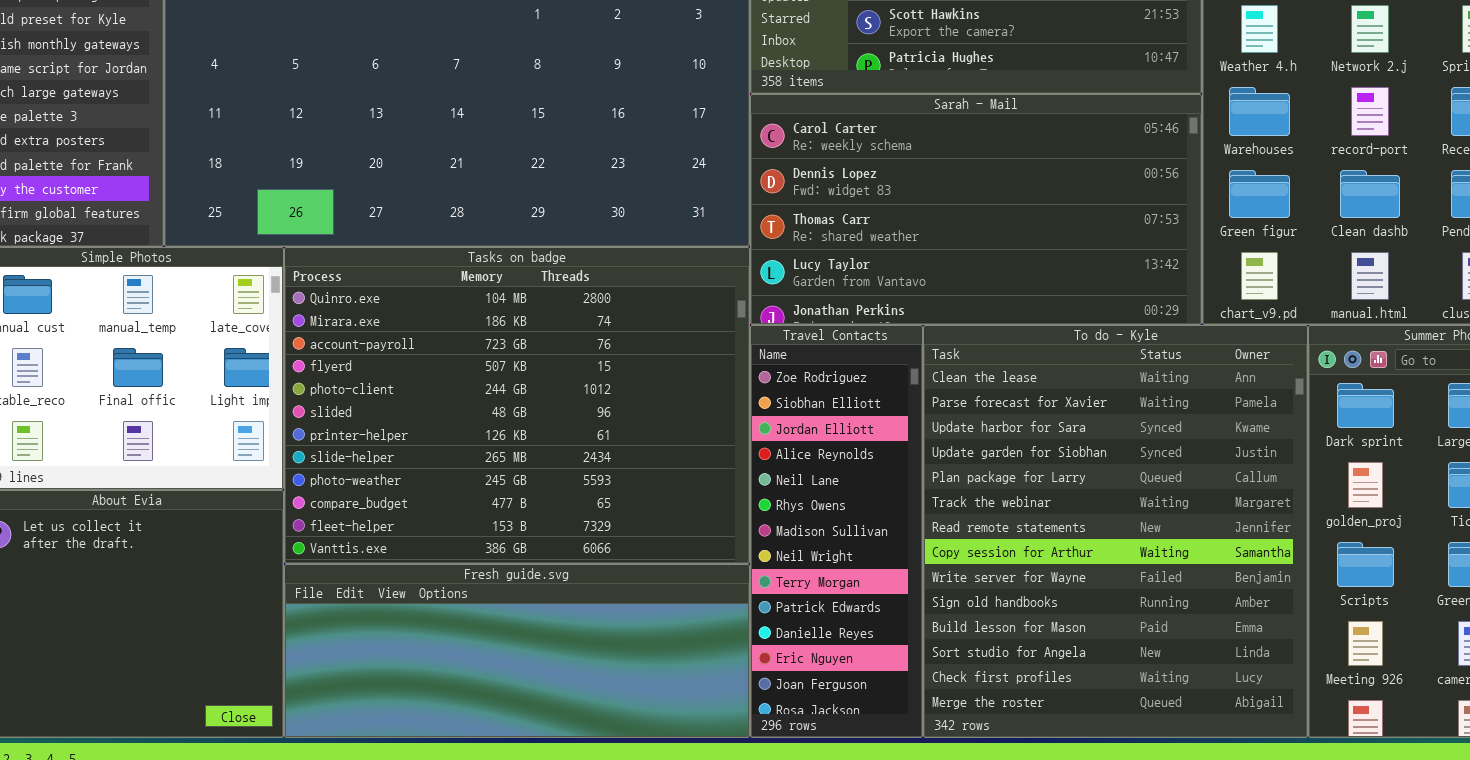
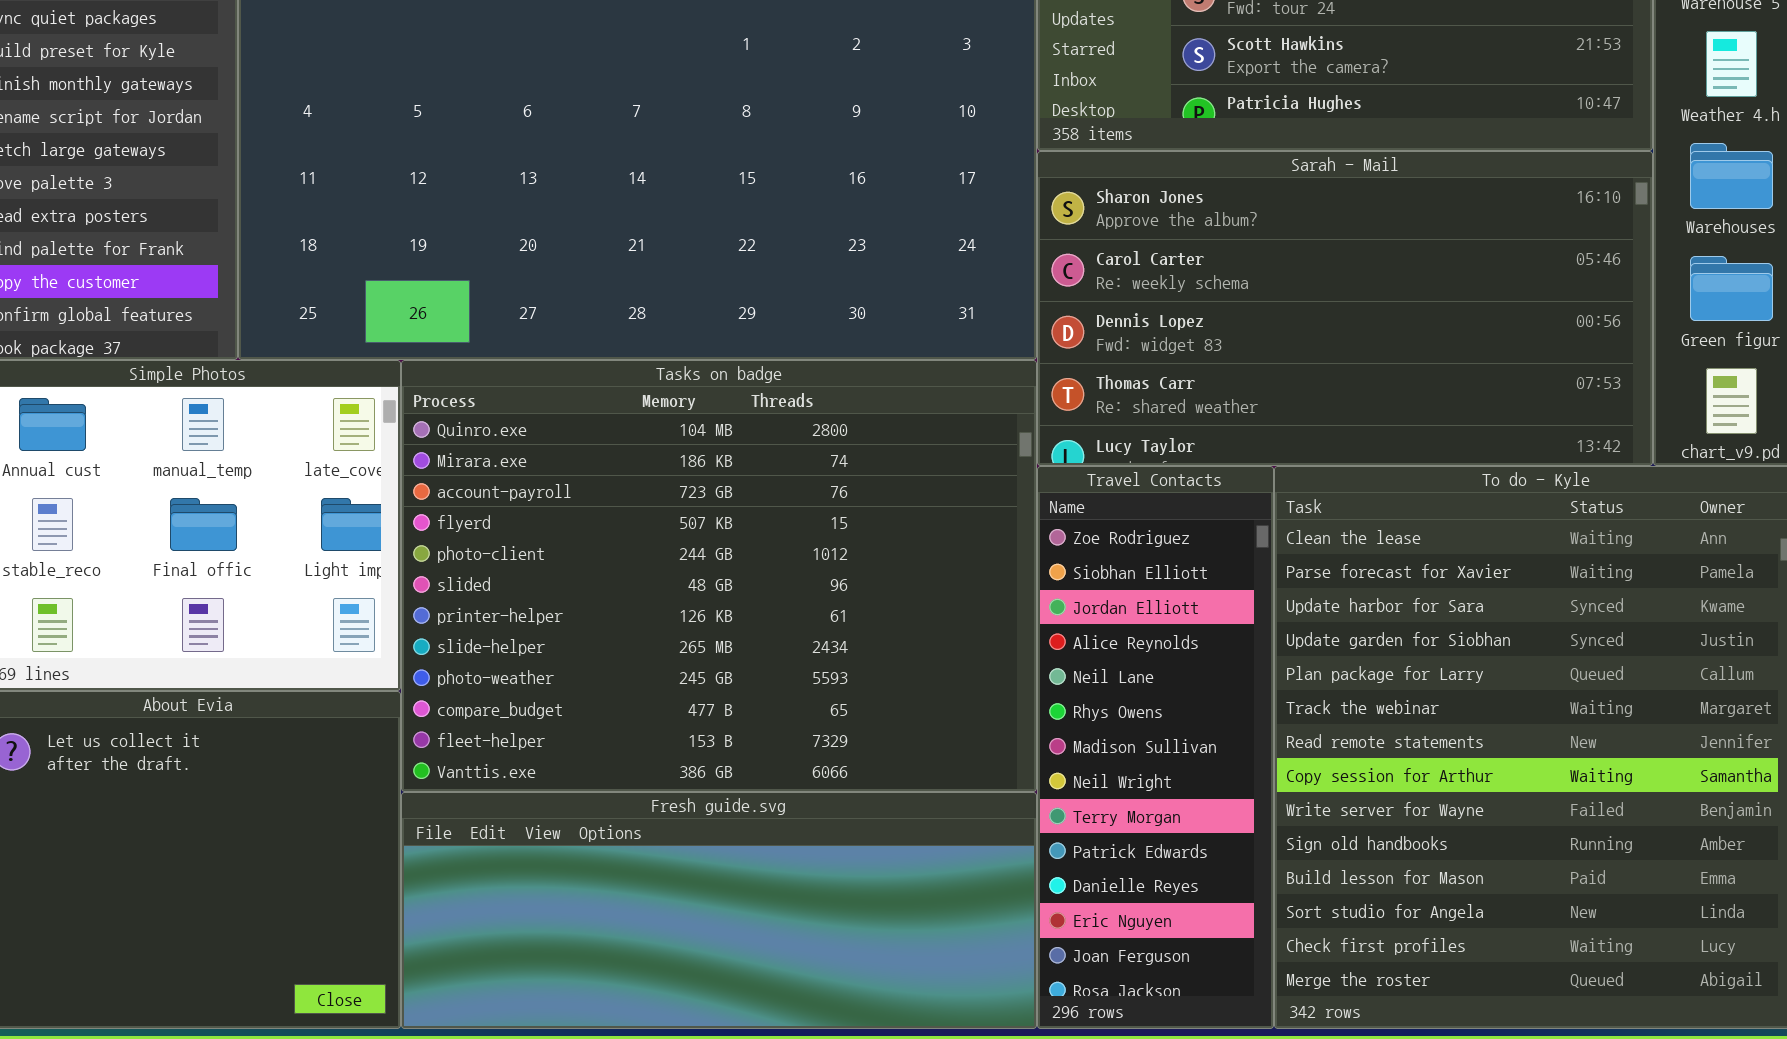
Sarah - Mail: [750,94,1202,325] -> [1037,151,1653,466], scrolled up 1 row

